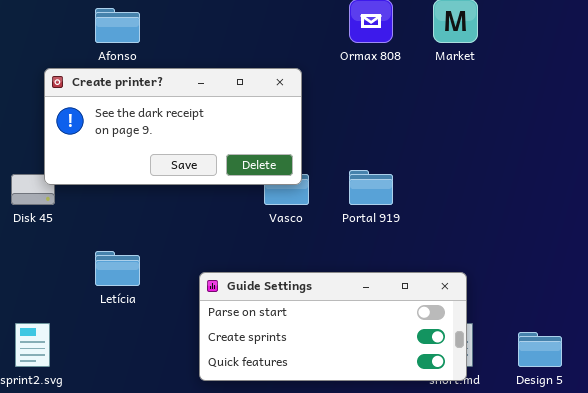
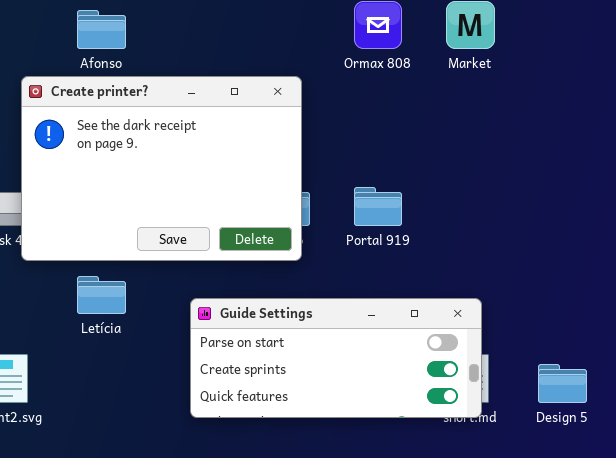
Create printer?: [44,68,302,185] -> [21,76,302,261], resized

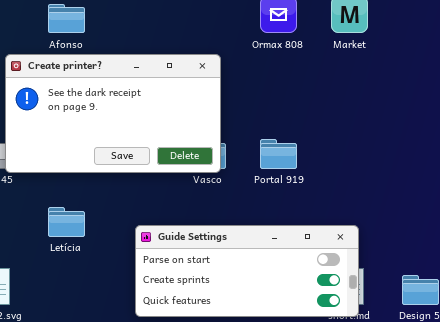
Create printer?: [21,76,302,261] -> [5,54,221,173], resized

